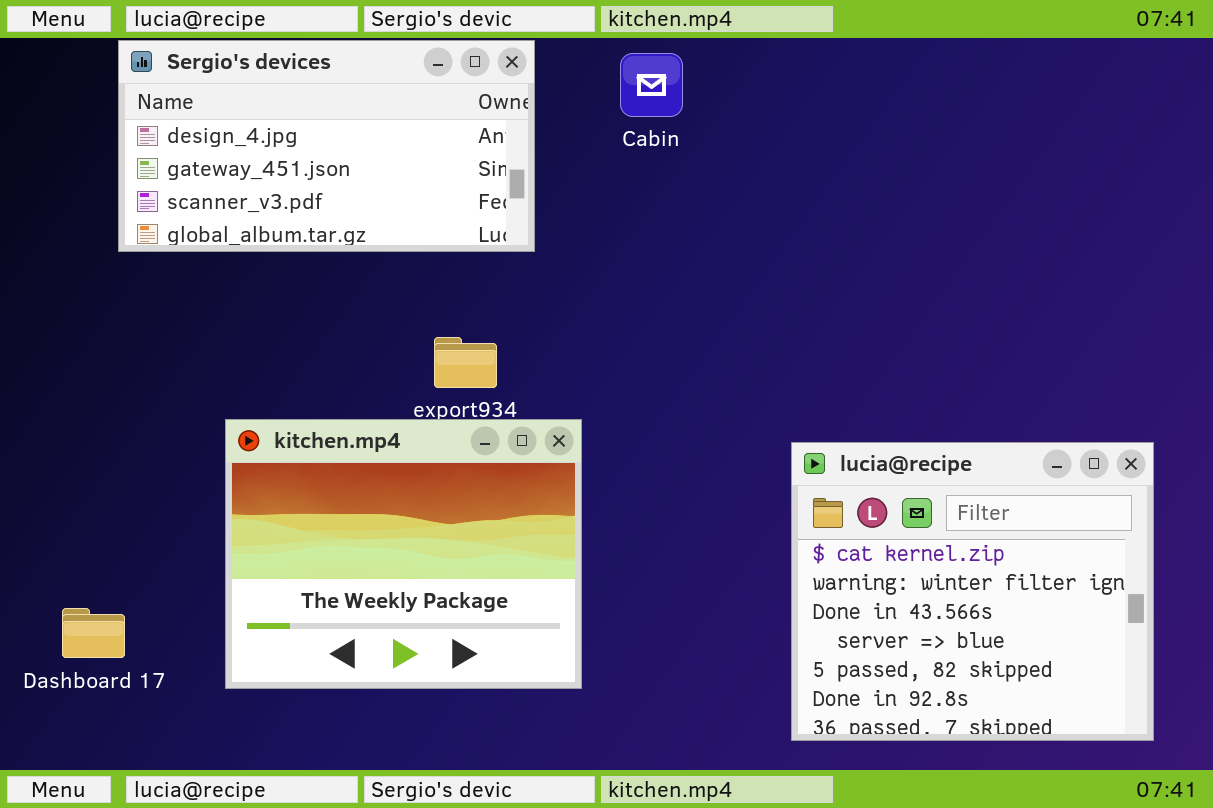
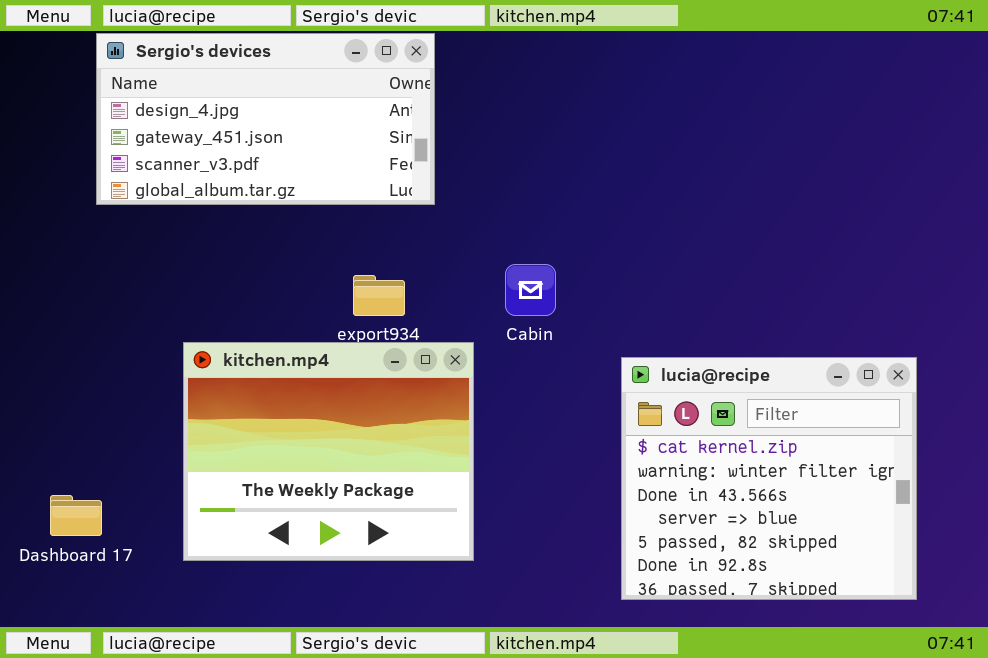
Cabin: [620,53,683,117] -> [505,264,556,316], moved
lucia@recipe: [791,442,1154,741] -> [621,357,917,600], moved

